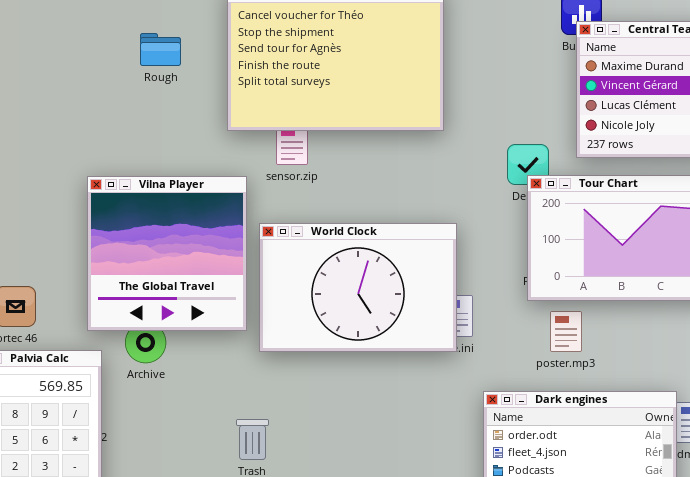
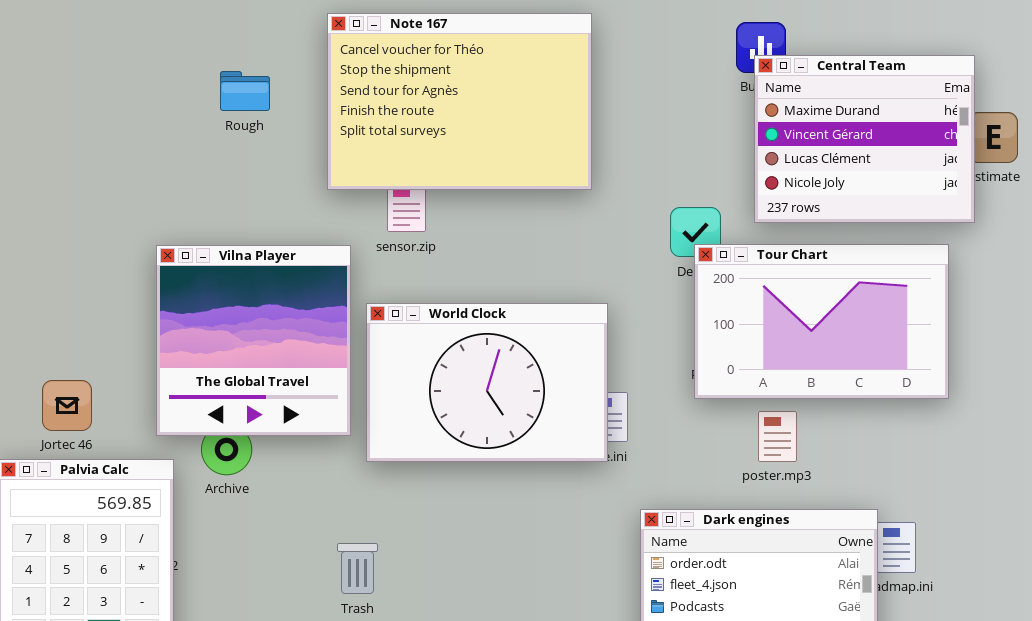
poster.mp3: [550,311,582,352] -> [758,411,797,462], moved

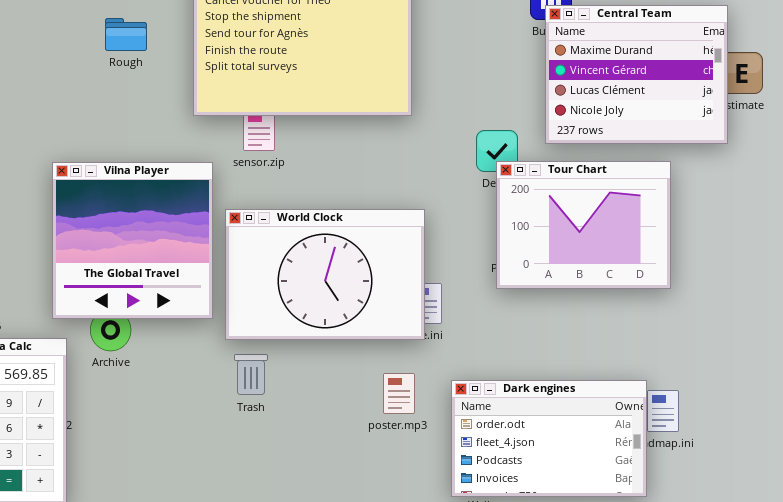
Tour Chart: [694,244,949,399] -> [496,161,671,289], resized
poster.mp3: [758,411,797,462] -> [383,373,415,414], moved
Trash: [337,543,378,594] -> [234,354,268,395], moved

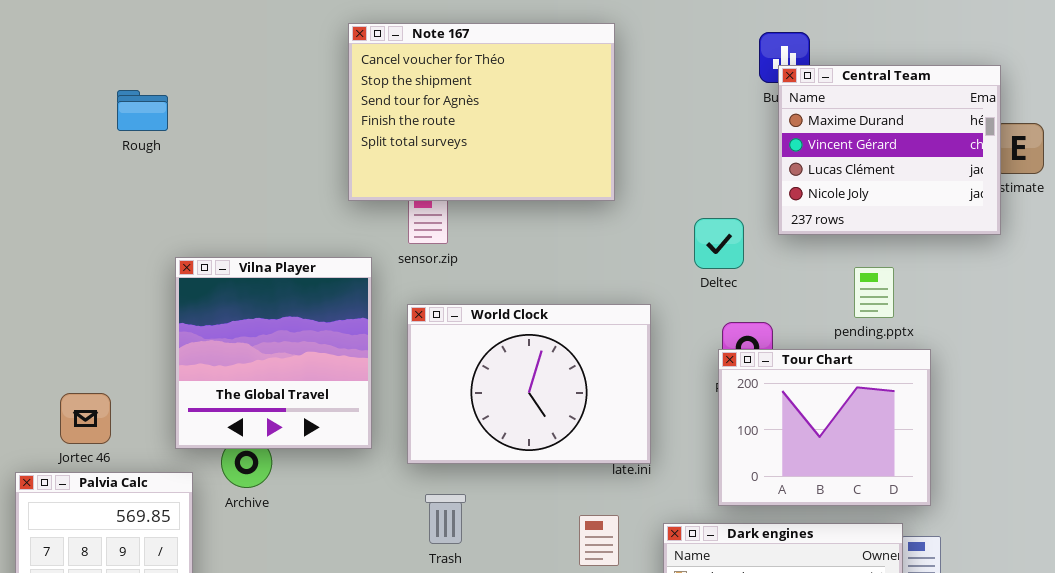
Rough: [105,18,147,51] -> [117,90,168,131], moved
Tour Chart: [496,161,671,289] -> [718,349,931,506], moved
World Clock: [225,209,425,340] -> [407,304,651,464], moved
Trash: [234,354,268,395] -> [425,494,466,544], moved

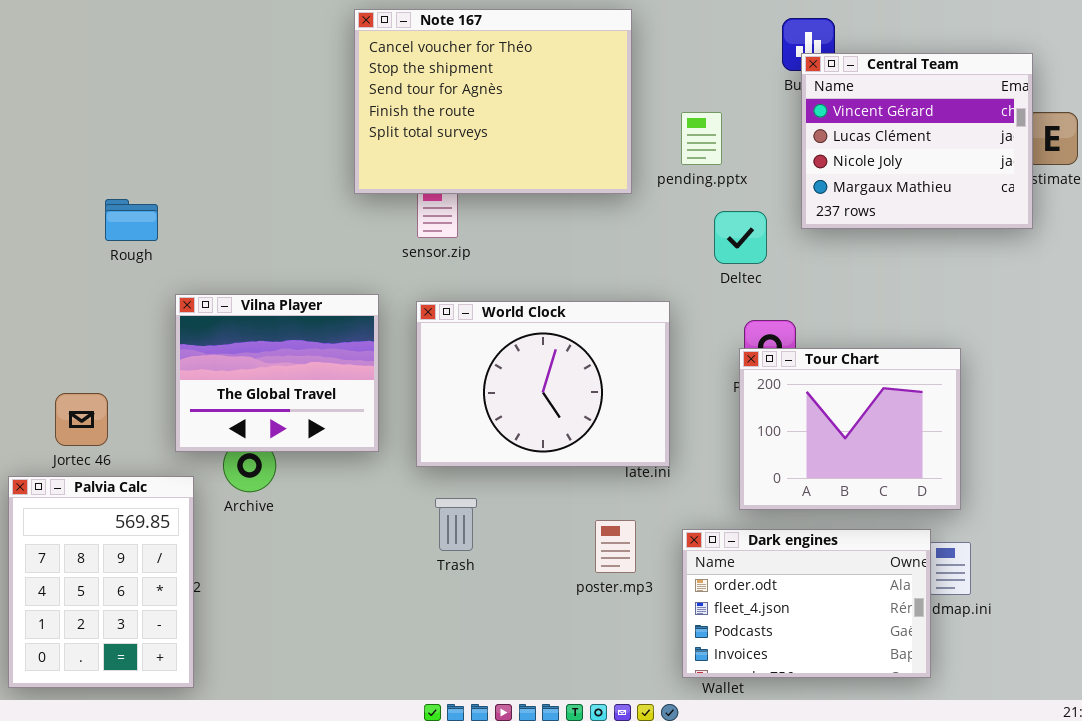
Central Team: [778,65,1001,235] -> [801,53,1033,229], scrolled down 1 row
Rough: [117,90,168,131] -> [105,199,158,241], moved
Vilna Player: [175,257,372,449] -> [175,294,379,452], resized
pending.pptx: [854,267,894,318] -> [681,112,722,165], moved

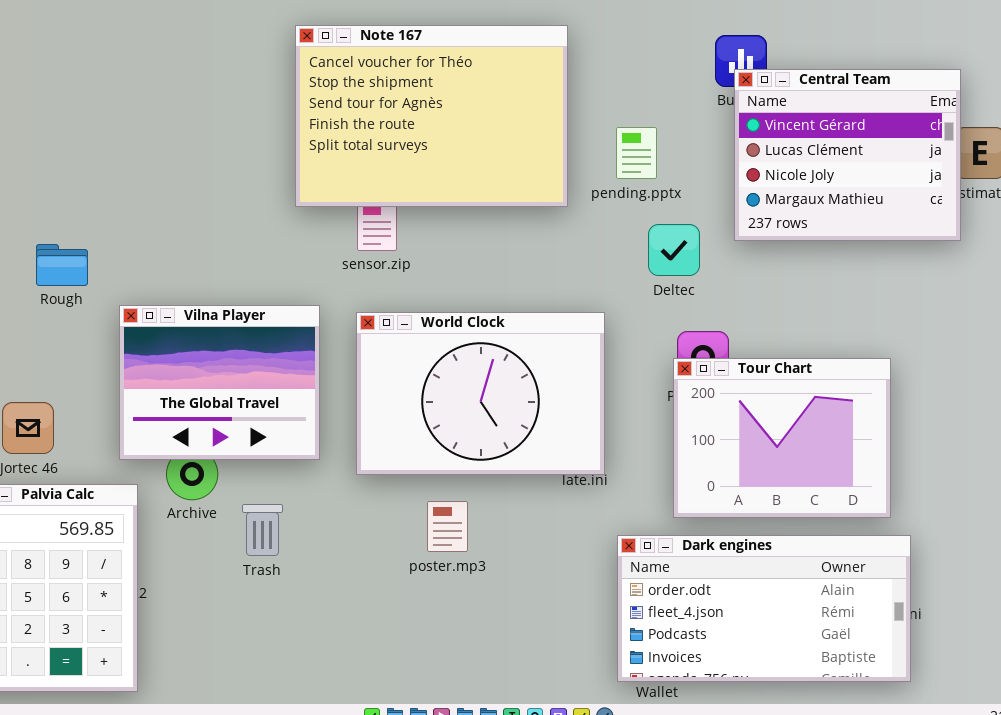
Rough: [105,199,158,241] -> [36,244,88,286], moved
Trash: [435,498,477,551] -> [242,504,283,556], moved
poster.mp3: [595,520,636,573] -> [427,501,468,552], moved
Dark engines: [682,529,931,678] -> [617,535,911,682], resized

